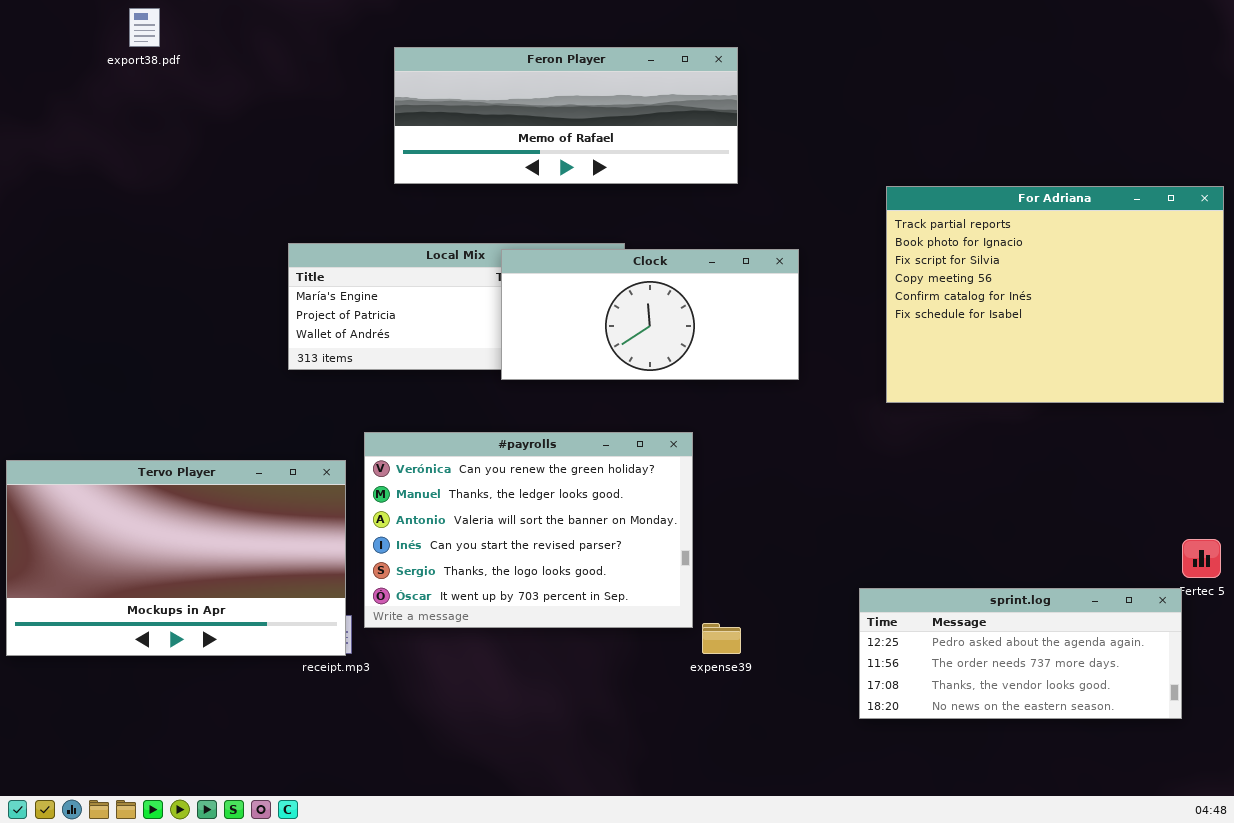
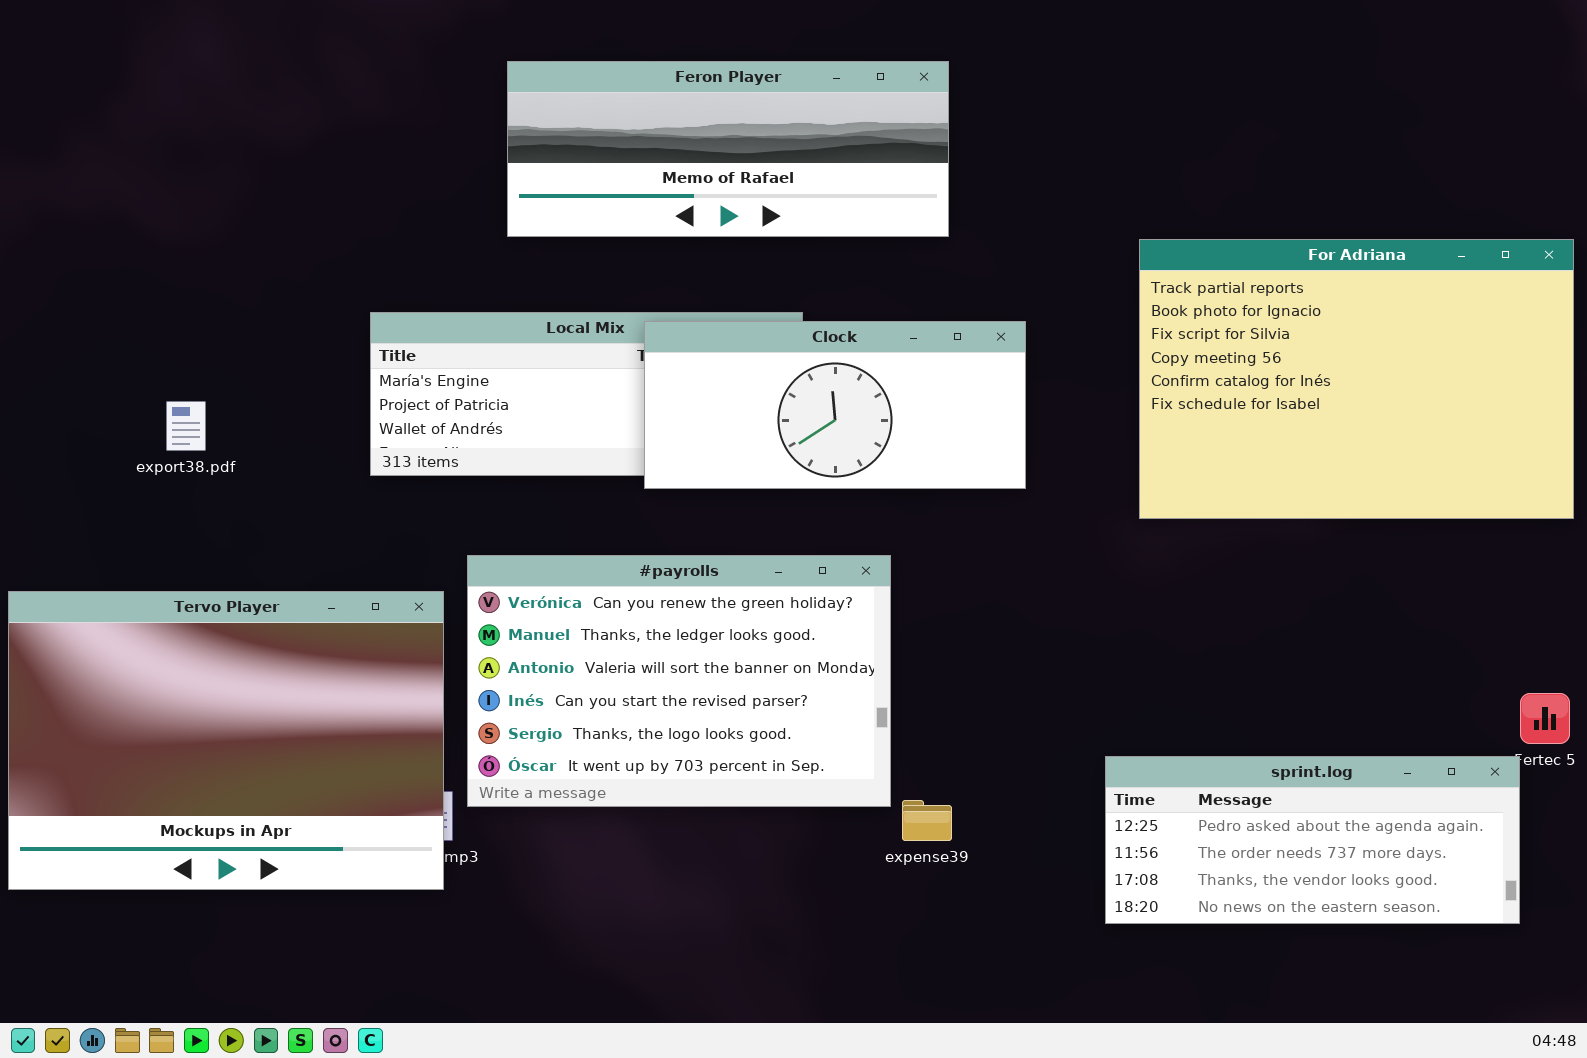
export38.pdf: [129,8,160,47] -> [166,401,206,451], moved
Tervo Player: [6,460,346,656] -> [8,591,444,890], resized

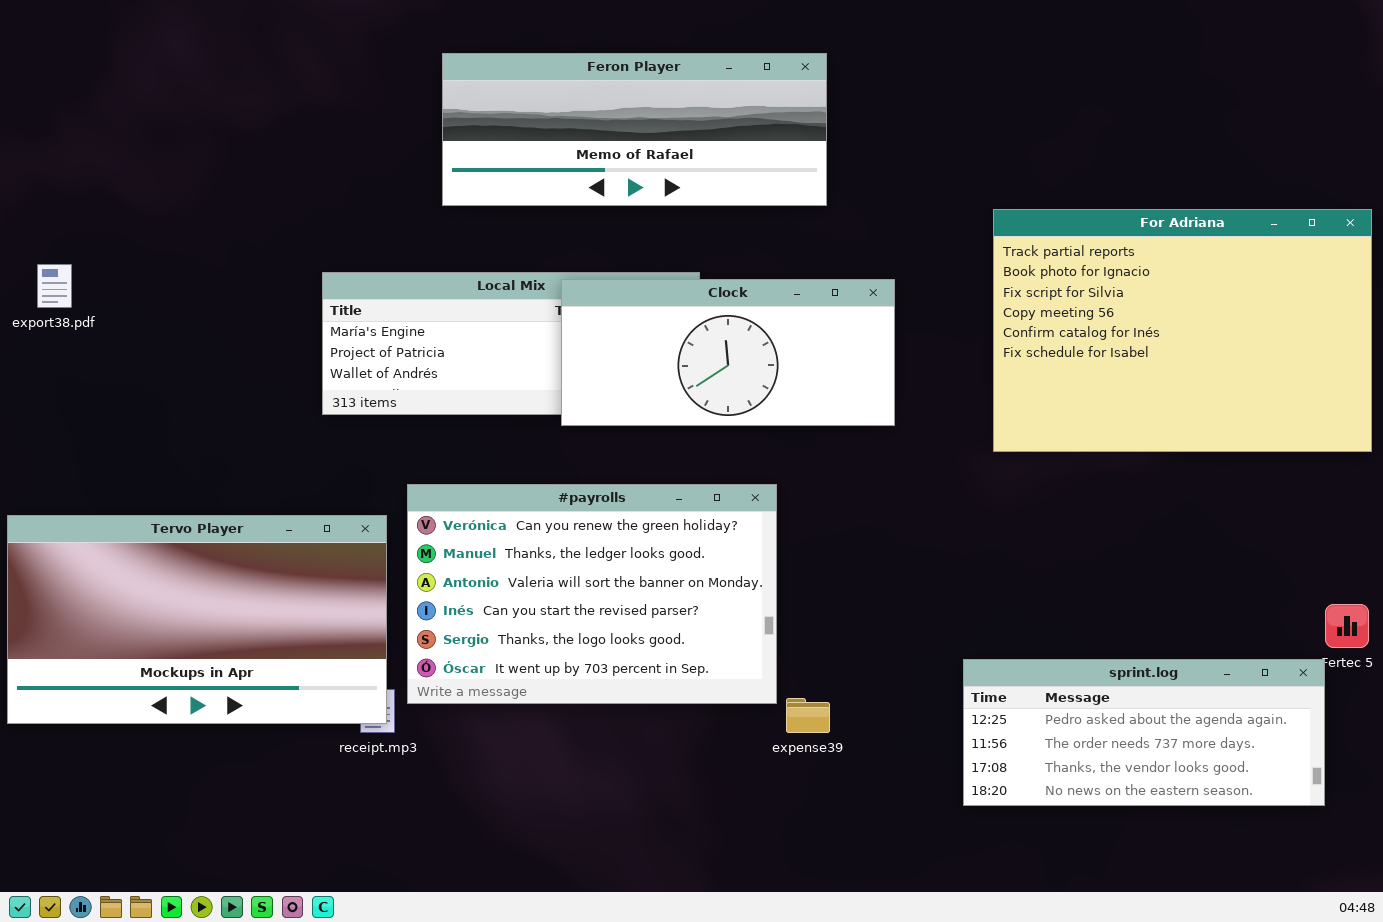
export38.pdf: [166,401,206,451] -> [37,264,72,308], moved
Tervo Player: [8,591,444,890] -> [7,515,387,724], resized

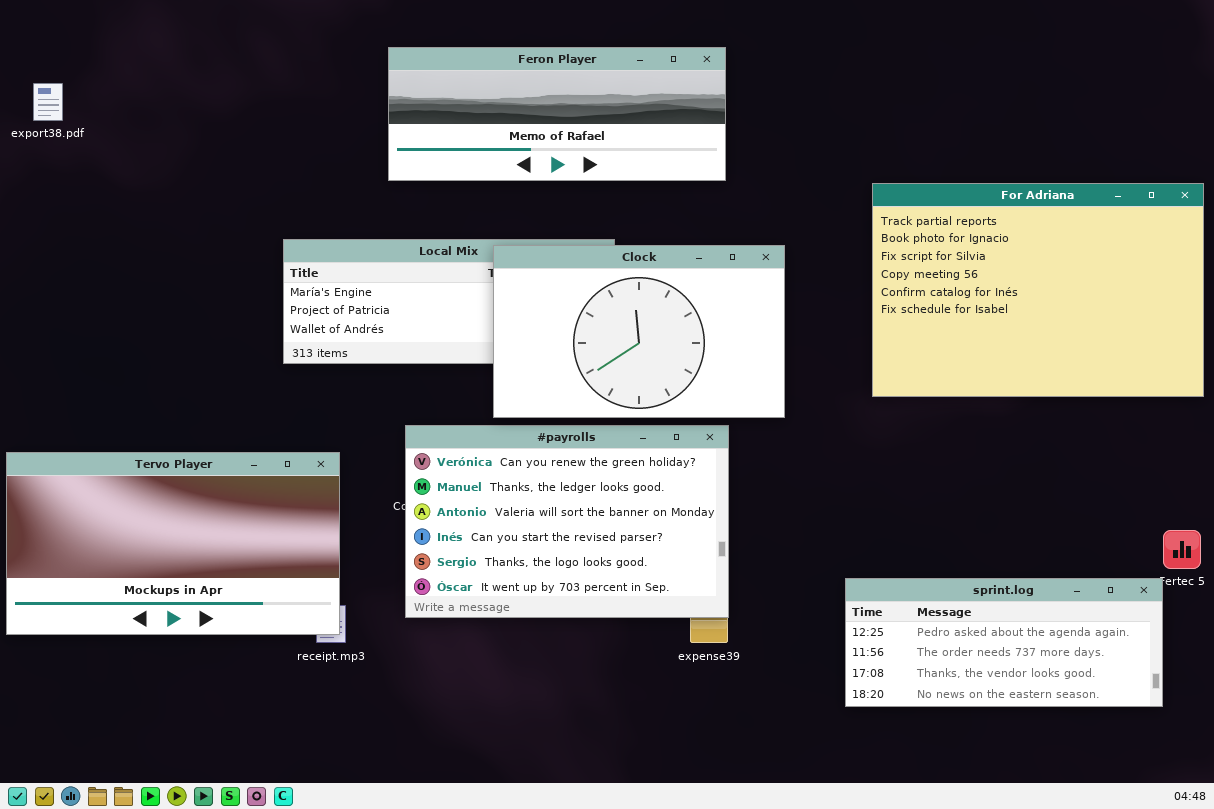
export38.pdf: [37,264,72,308] -> [33,83,63,121], moved
Clock: [561,279,895,426] -> [493,245,785,418], resized
#payrolls: [407,484,777,704] -> [405,425,729,618], moved

